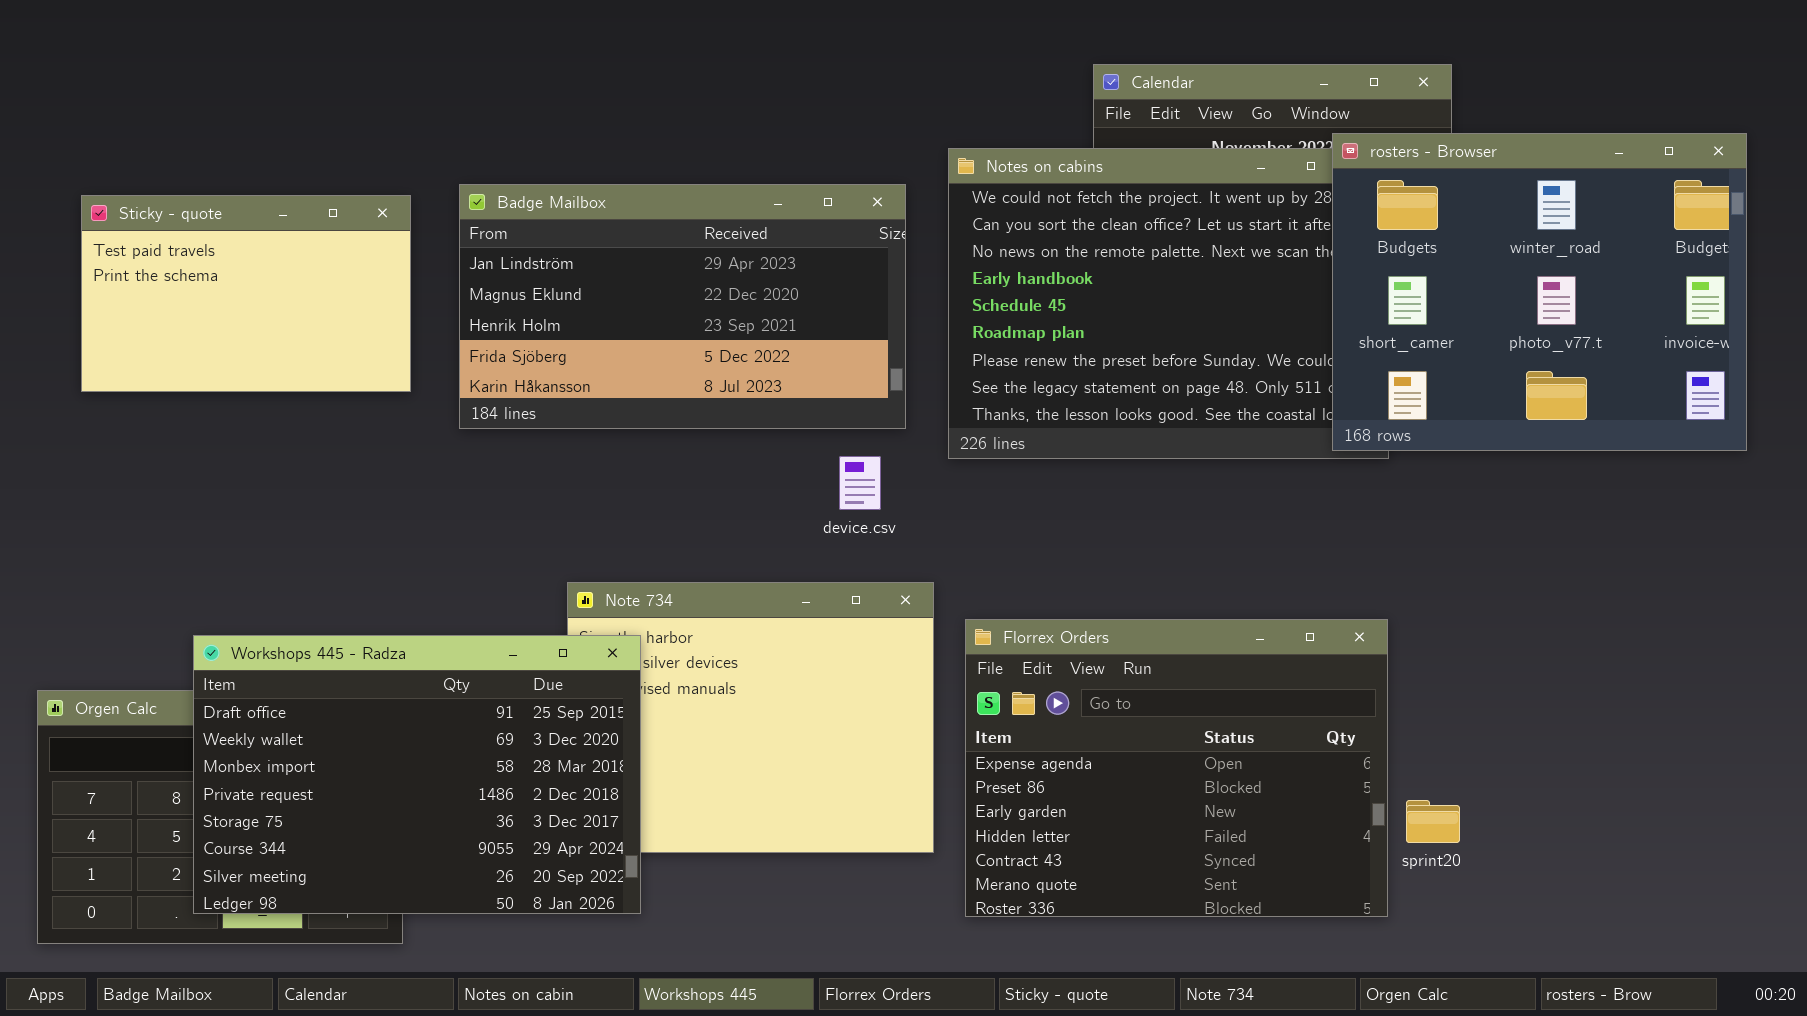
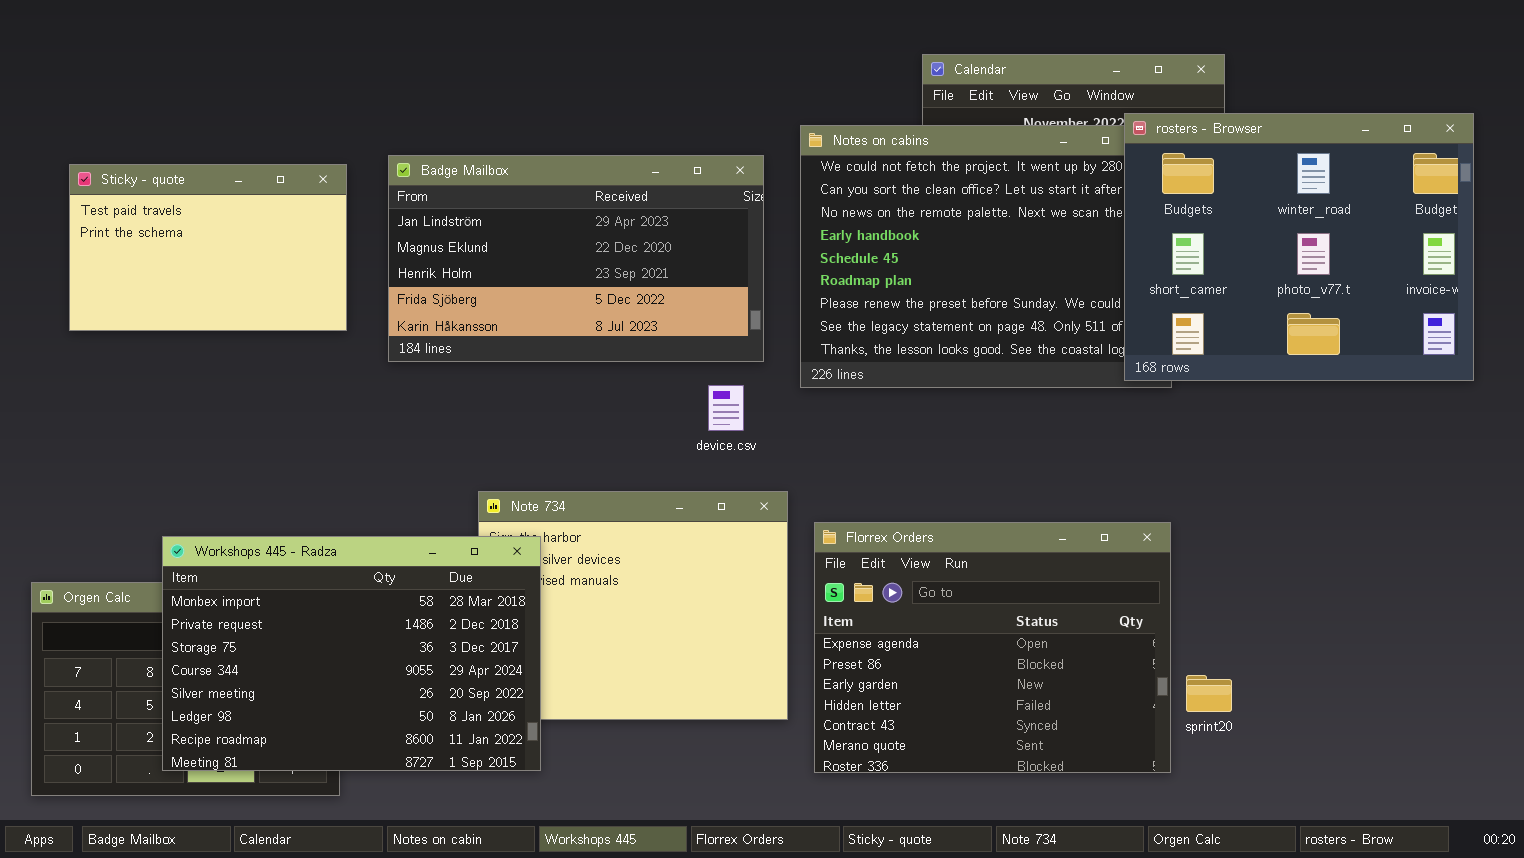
Workshops 445 - Radza: [193,635,641,914] -> [162,536,541,771], scrolled down 2 rows

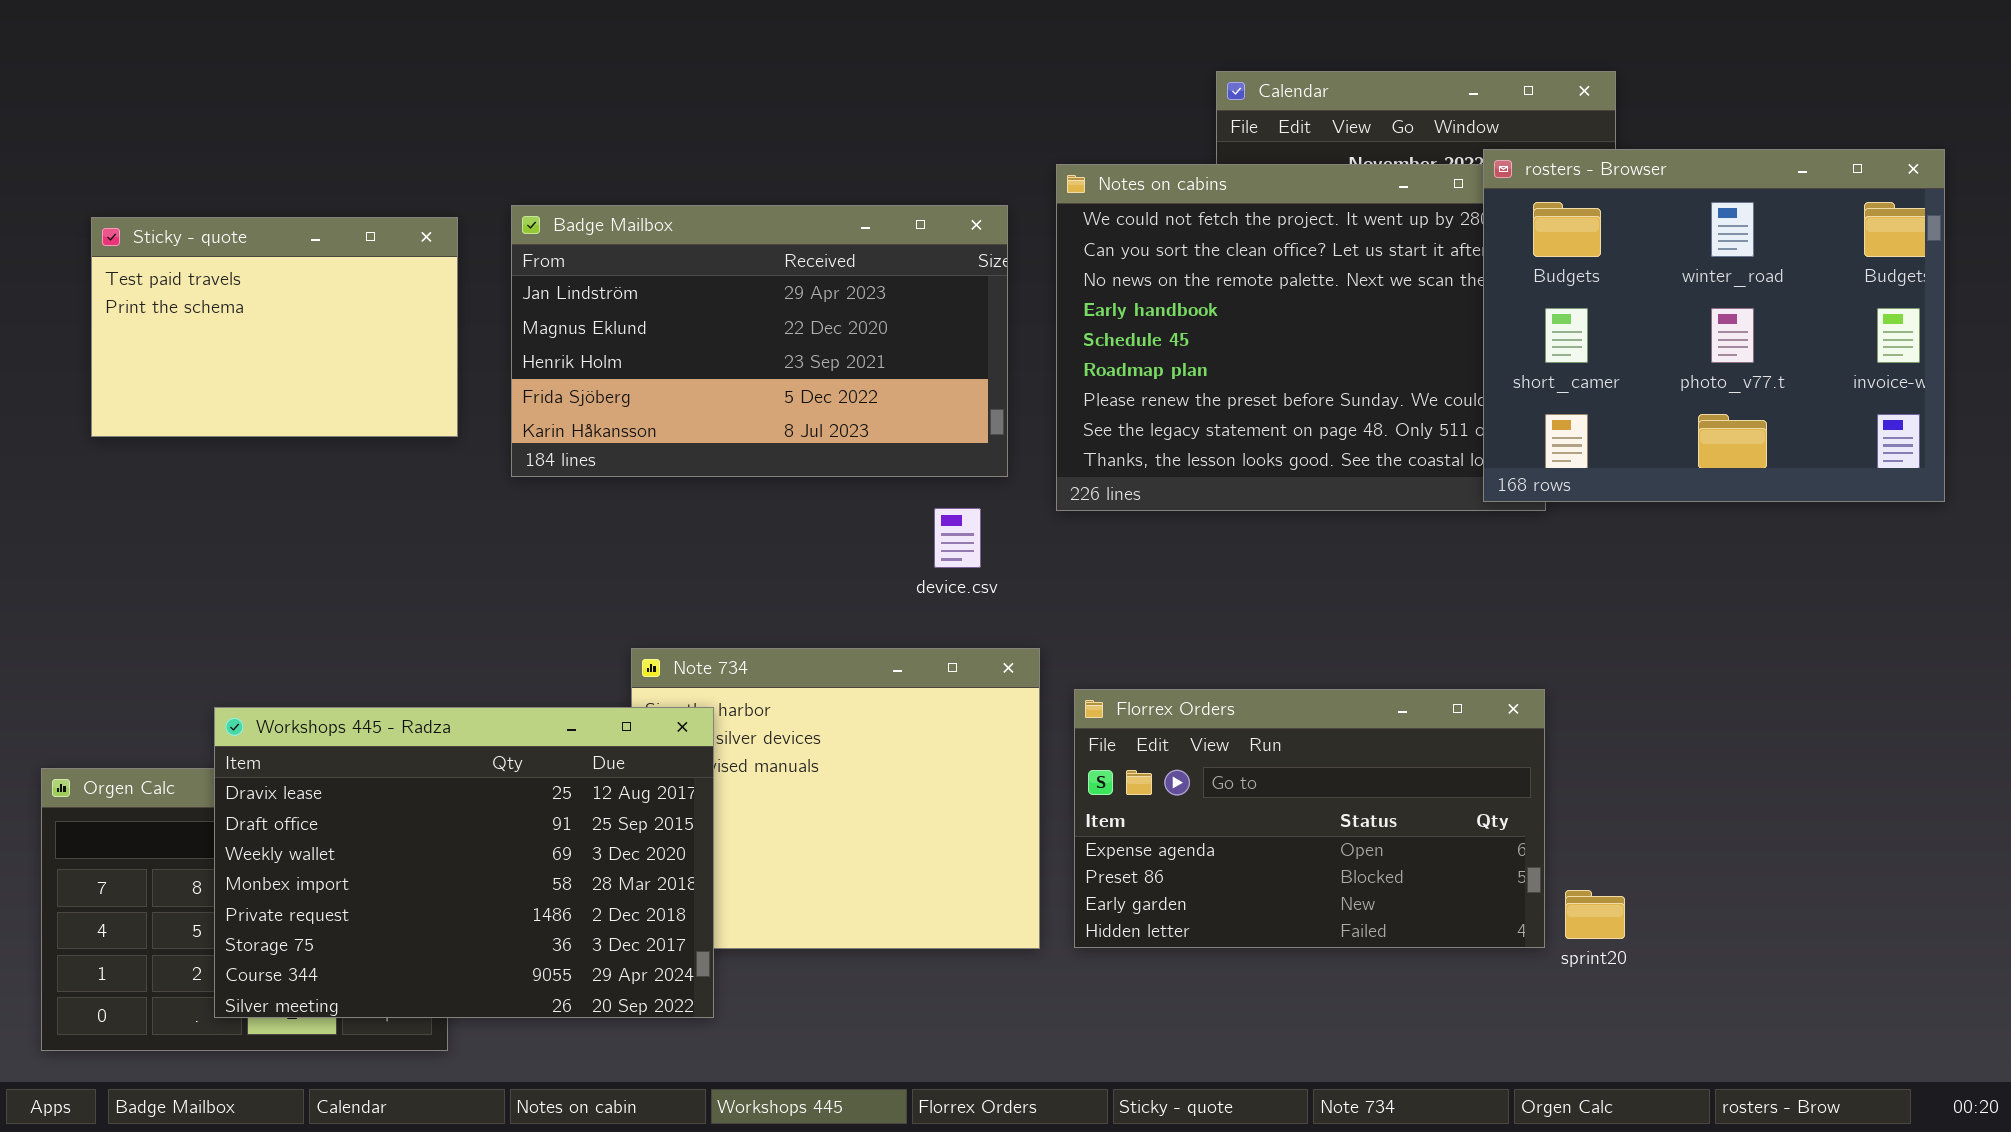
Florrex Orders: [814,522,1171,773] -> [1074,689,1545,948], resized
Workshops 445 - Radza: [162,536,541,771] -> [214,707,714,1018], scrolled up 3 rows

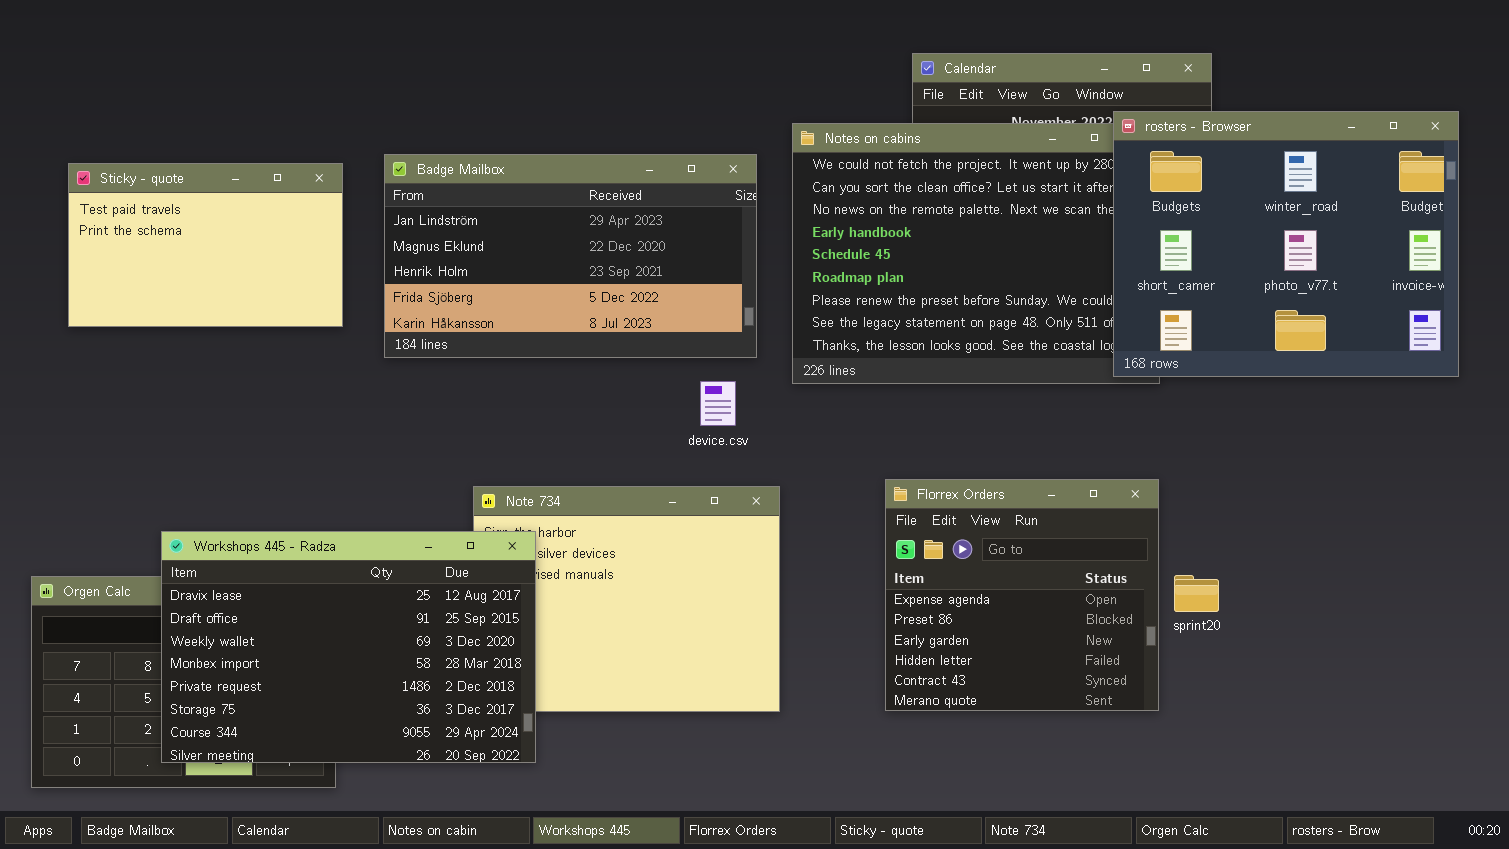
Florrex Orders: [1074,689,1545,948] -> [885,479,1159,711], resized
sprint20: [1565,890,1625,939] -> [1174,575,1219,612], moved

